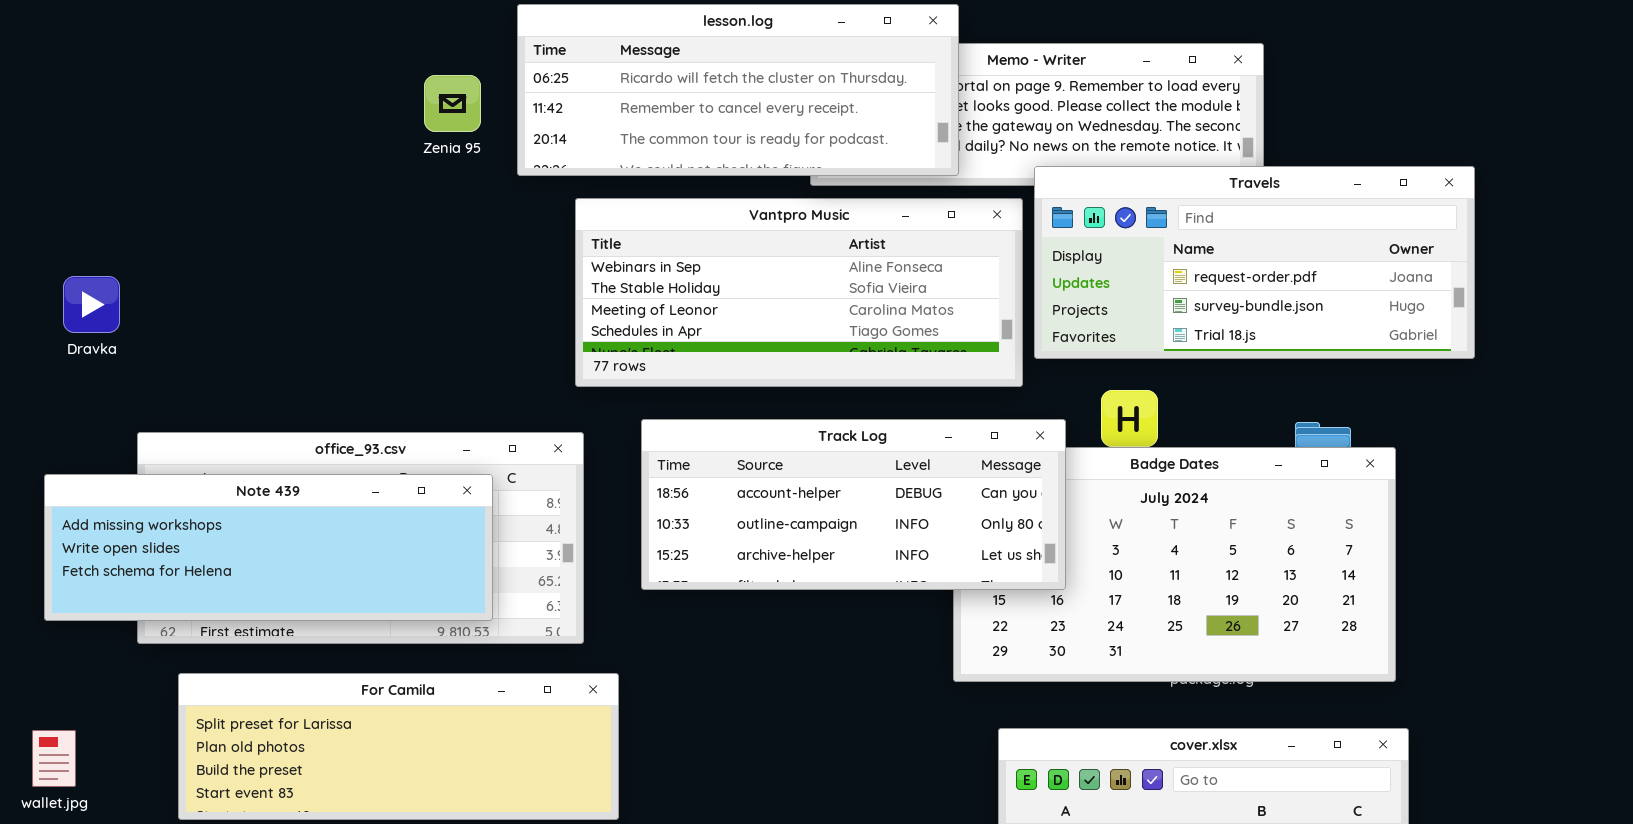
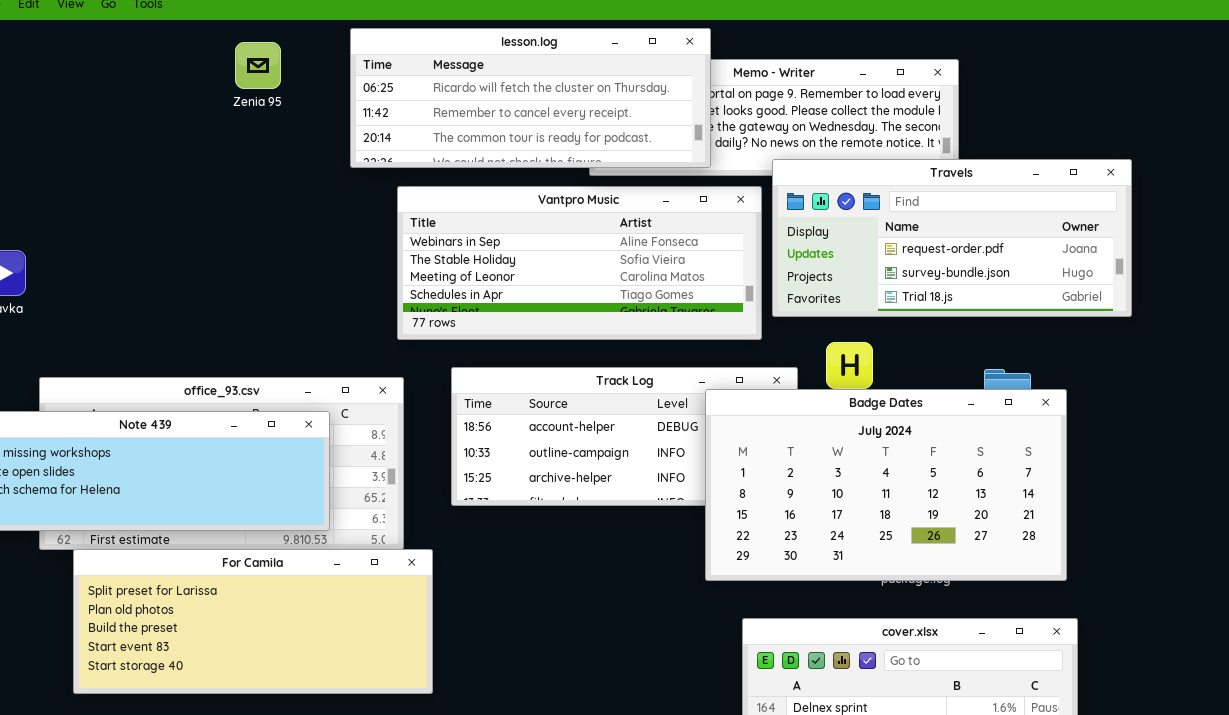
Zenia 95: [424,75,481,132] -> [235,42,281,89], moved
Badge Dates: [953,447,1396,682] -> [705,389,1067,581], raised
For Camila: [178,673,619,820] -> [73,549,433,694], resized

